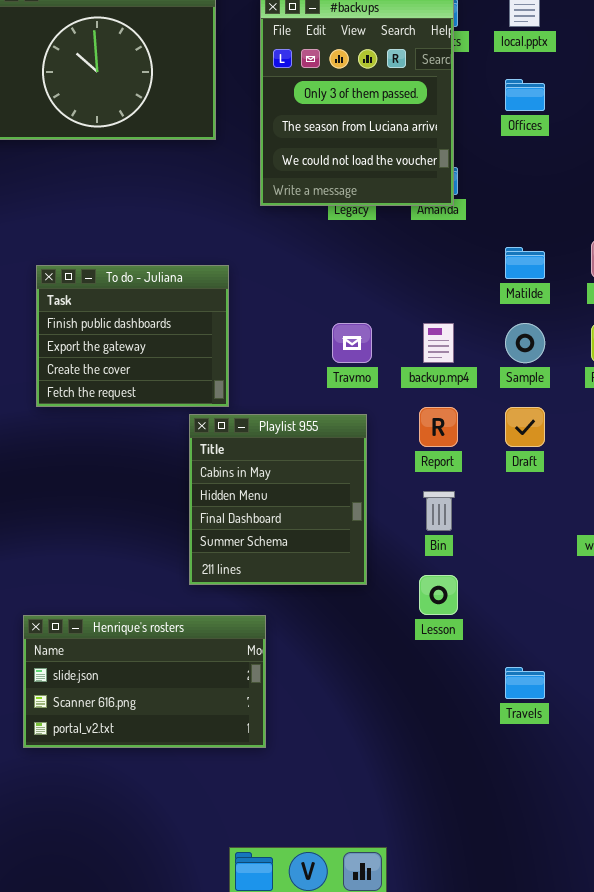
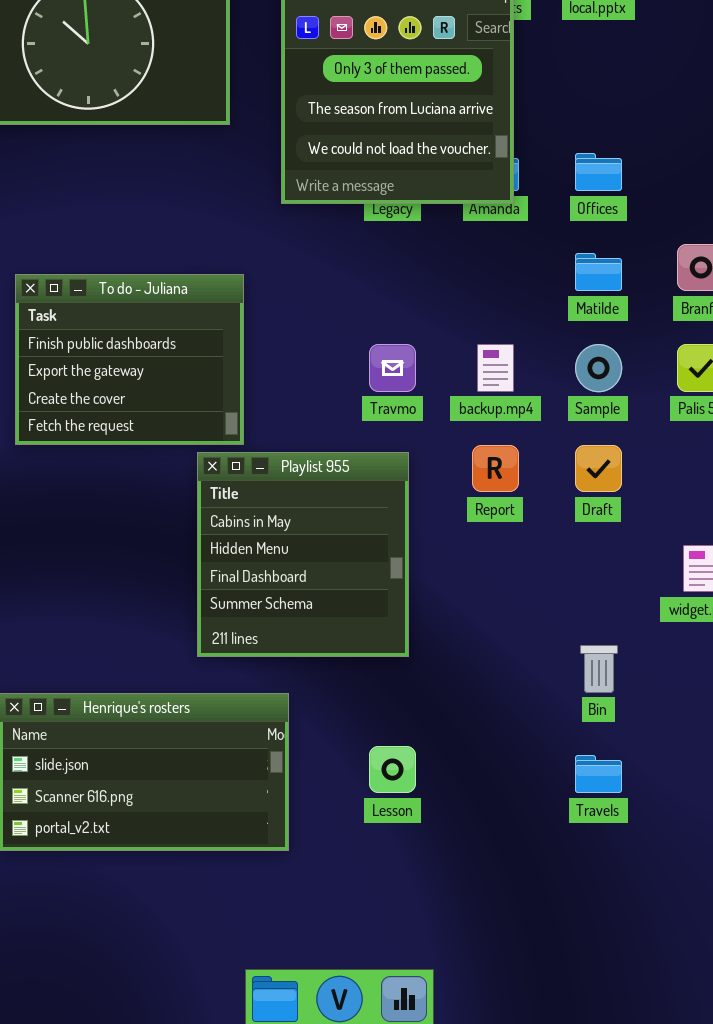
Offices: [505,79,545,111] -> [575,153,622,191], moved
Bin: [423,491,455,531] -> [580,645,618,693], moved
Lesson: [419,575,458,615] -> [369,746,416,793], moved

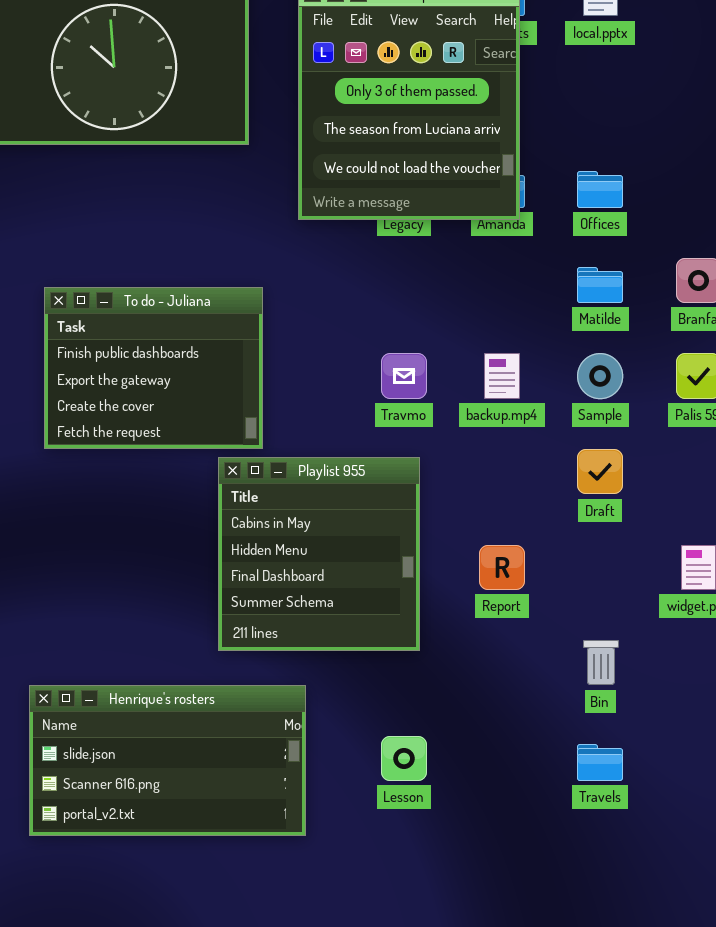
Report: [472,445,519,492] -> [479,545,525,590], moved

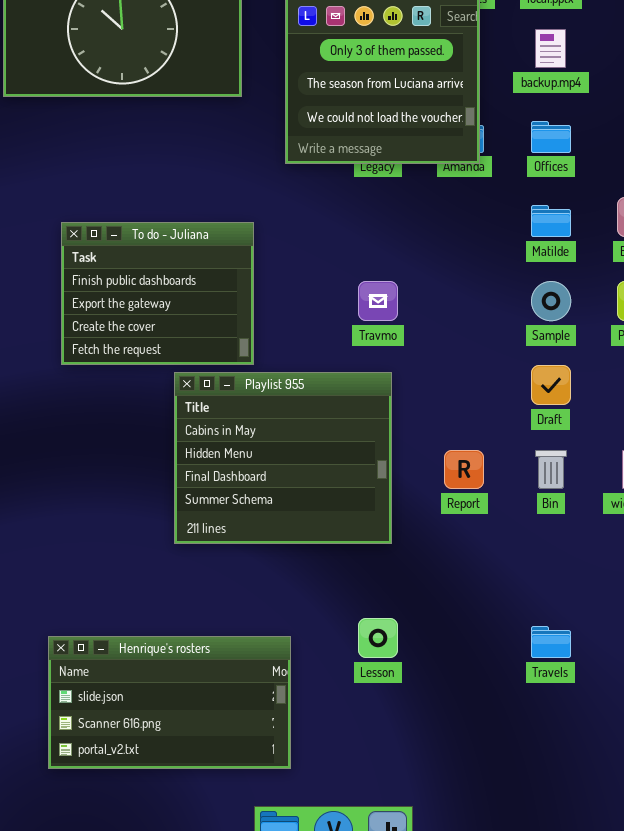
backup.mp4: [484,353,520,399] -> [535,29,566,68], moved
Playlist 955: [218,457,420,651] -> [174,372,392,544], resized
Bin: [583,640,619,685] -> [535,450,567,489], moved
Henrique's rosters: [29,685,306,836] -> [48,636,291,769], moved

